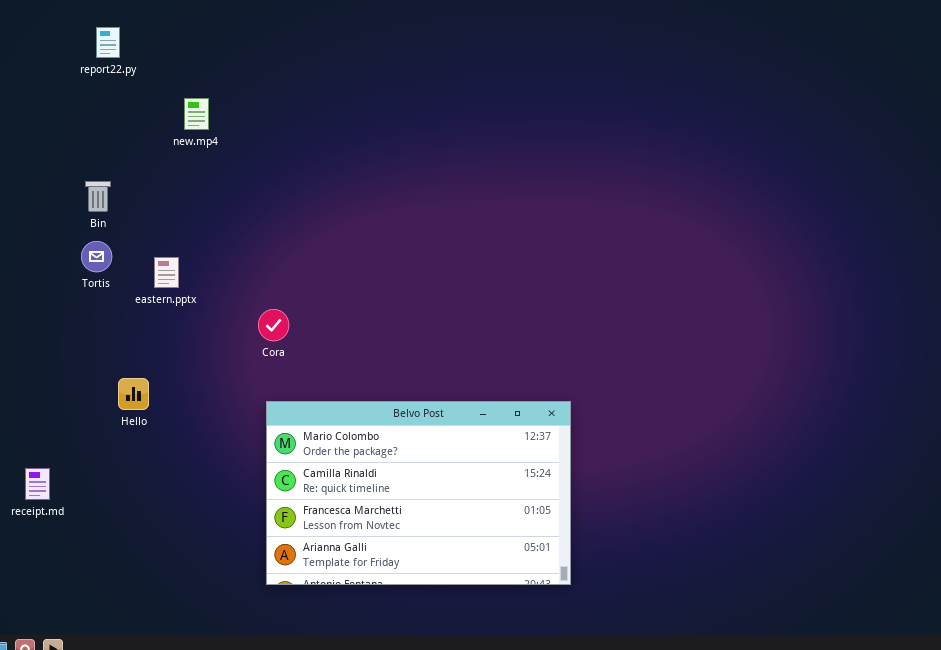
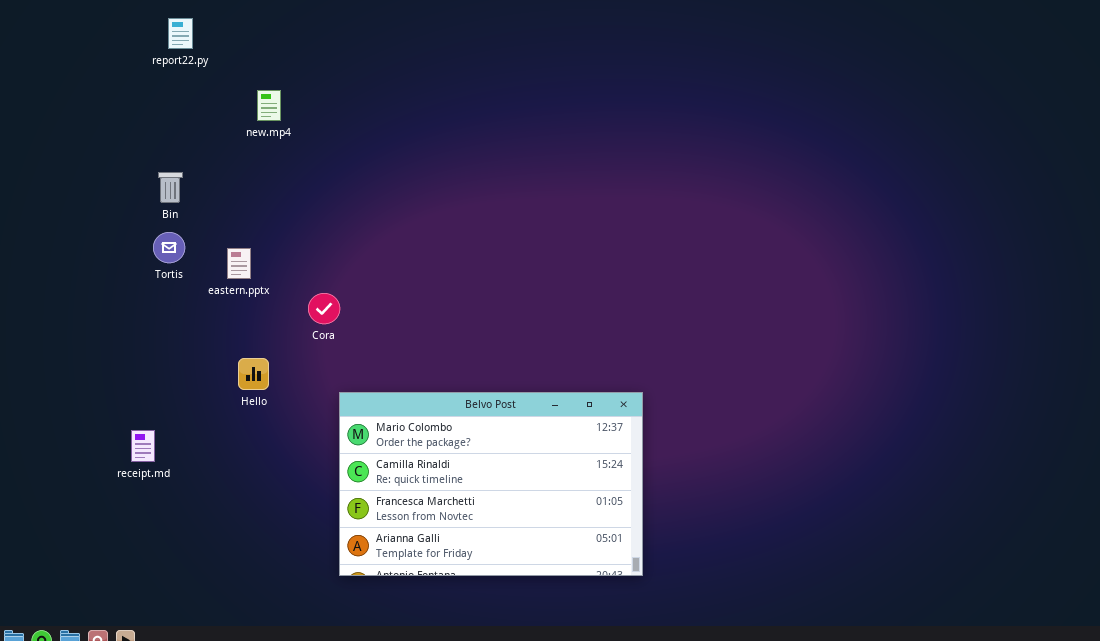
Cora: [258,309,289,341] -> [308,293,340,324], moved
Hello: [118,378,149,410] -> [238,358,269,390], moved
receipt.md: [25,468,50,500] -> [131,430,155,462], moved

